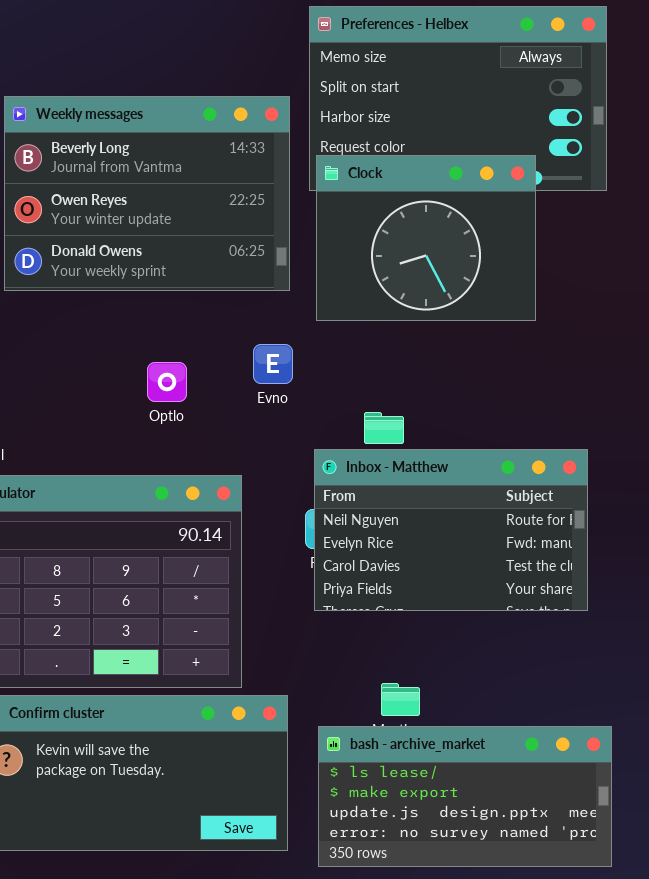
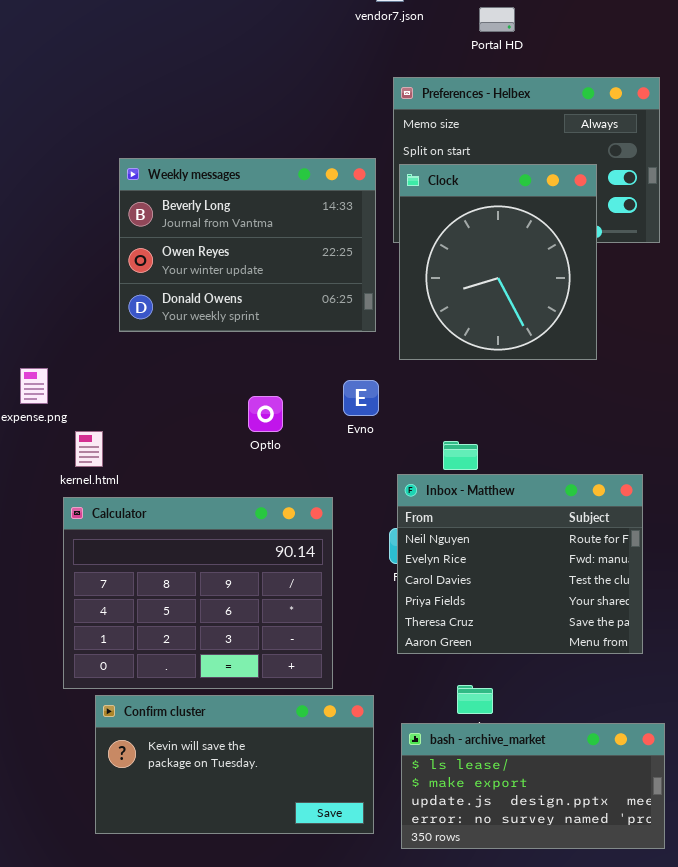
Clock: [316,155,536,321] -> [399,164,597,360], resized
Inbox - Matthew: [314,449,588,611] -> [397,474,643,654], resized

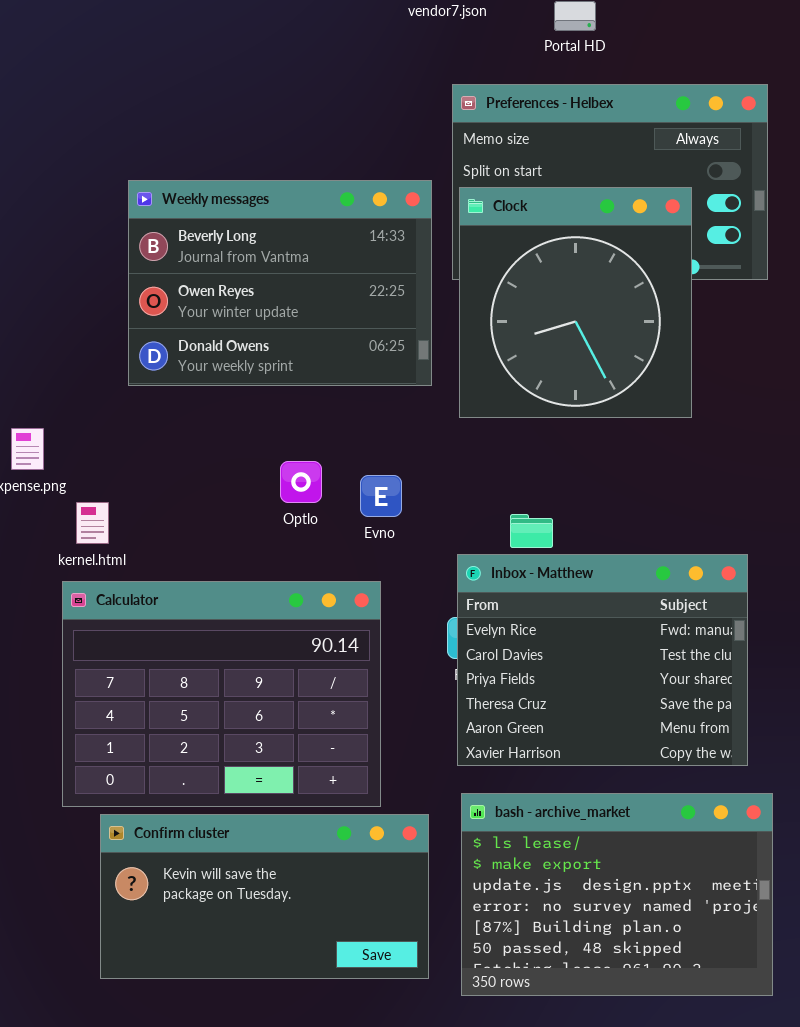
Evno: [343,380,379,416] -> [360,475,402,517], moved
Inbox - Matthew: [397,474,643,654] -> [457,554,748,766], scrolled down 1 row
bash - archive_market: [401,723,665,849] -> [461,793,773,996], resized

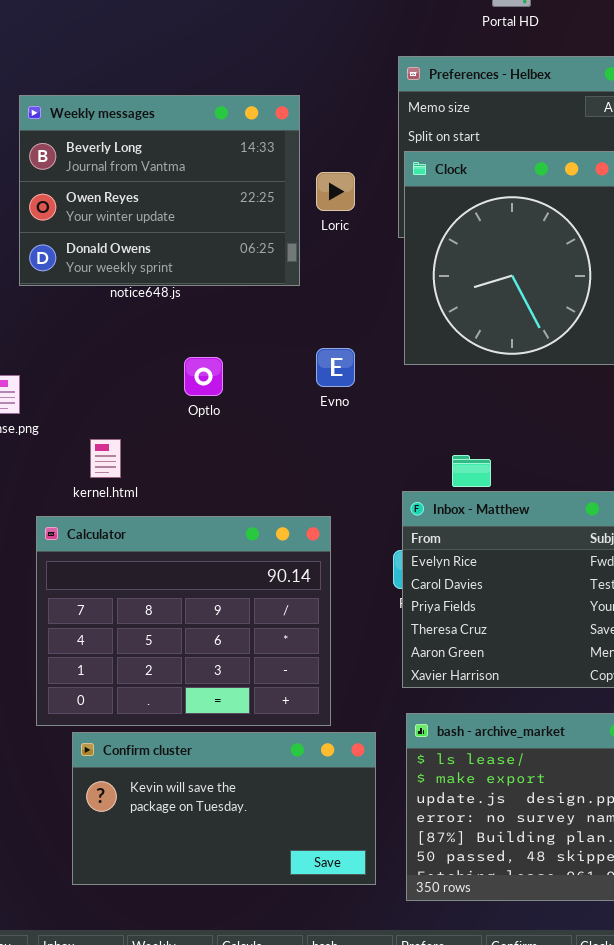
Weekly messages: [128,180,432,386] -> [19,95,300,286], moved
Optlo: [280,461,322,503] -> [184,357,223,396], moved
Evno: [360,475,402,517] -> [316,348,355,387], moved
kernel.html: [76,502,109,544] -> [90,439,121,478], moved

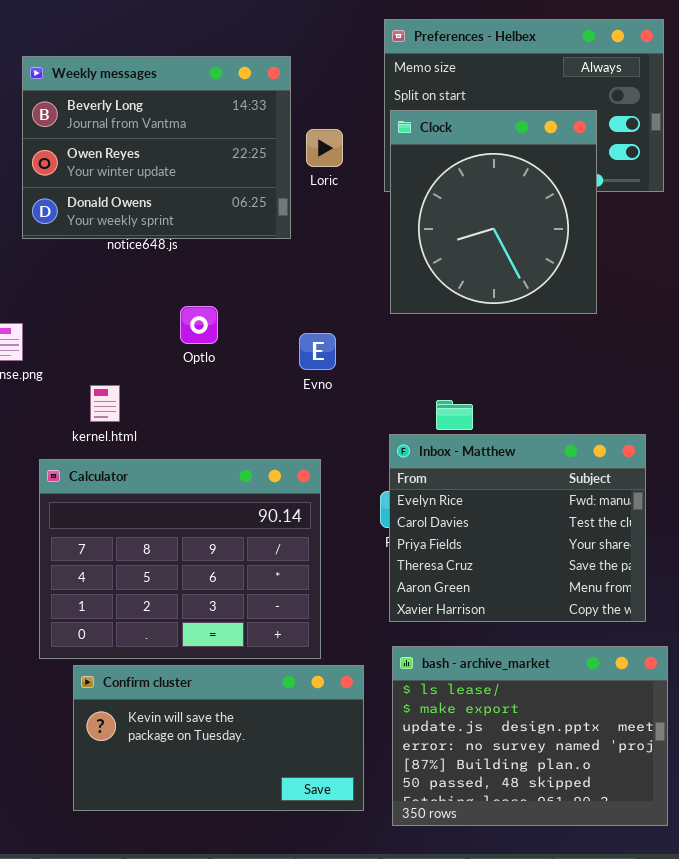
Evno: [316,348,355,387] -> [299,333,336,370], moved

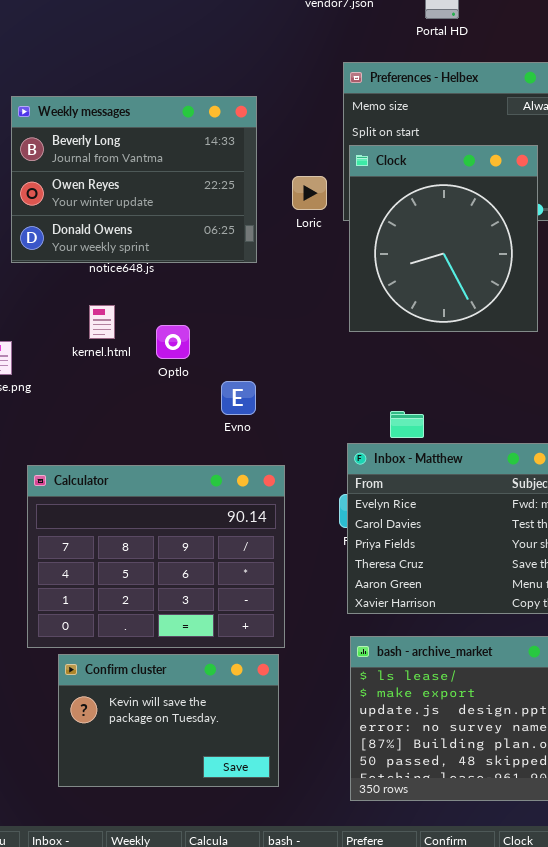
Loric: [306,129,343,167] -> [292,176,327,210], moved
Evno: [299,333,336,370] -> [221,381,256,415], moved
kernel.html: [90,385,120,422] -> [89,305,115,339], moved
Confirm cluster: [73,665,364,811] -> [58,654,279,787], resized

